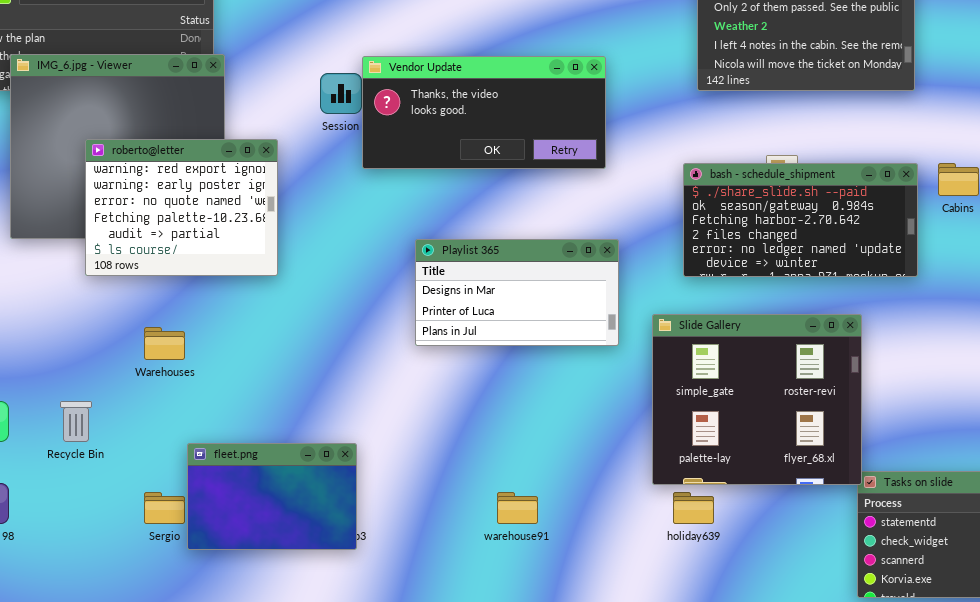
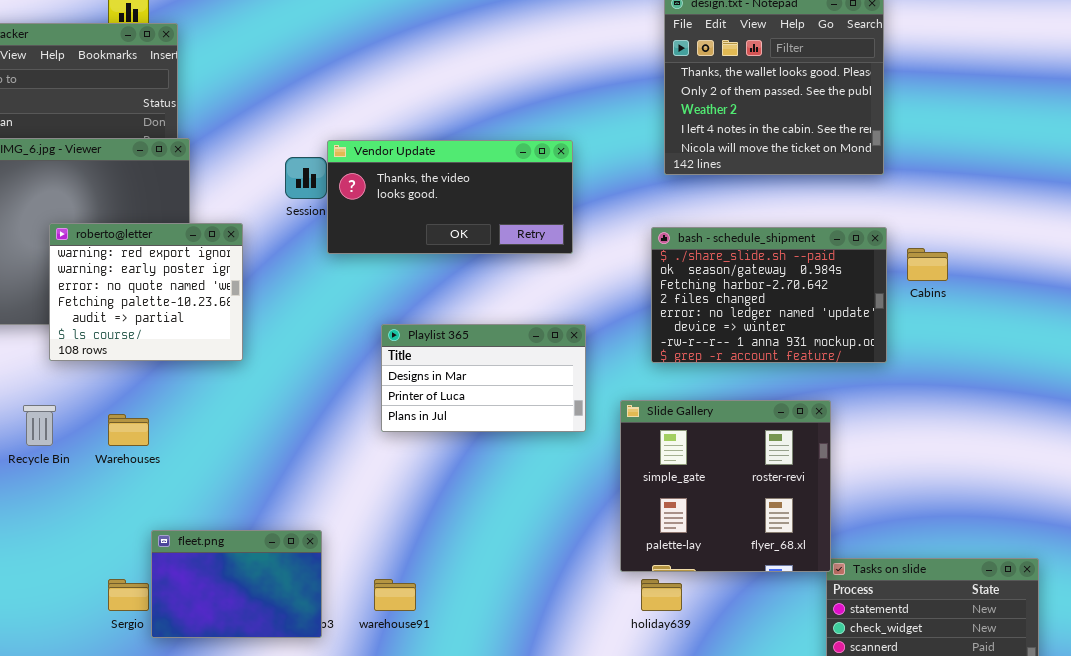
bash - schedule_shipment: [683,163,918,277] -> [651,227,887,363], resized
Recycle Bin: [60,401,92,442] -> [23,405,56,446], moved
warehouse91: [497,492,538,524] -> [374,579,416,611], moved

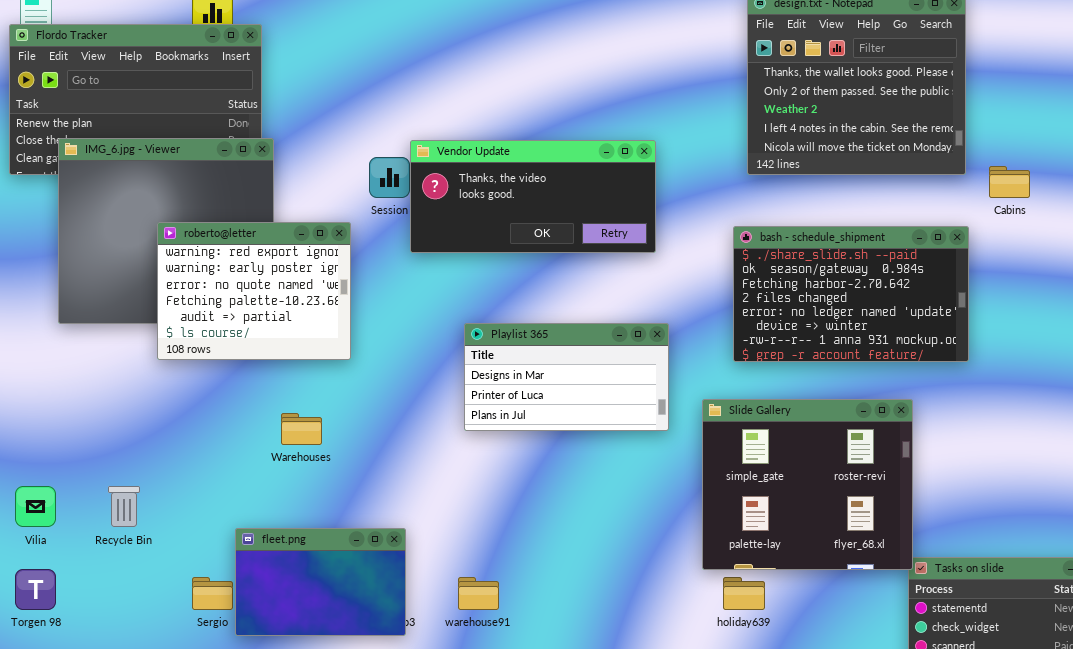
roberto@letter: [49,223,243,361] -> [157,222,351,360], moved
Cabins: [907,248,948,281] -> [989,166,1030,198], moved
Recycle Bin: [23,405,56,446] -> [108,486,140,527], moved
Warehouses: [108,414,149,446] -> [281,413,322,445], moved

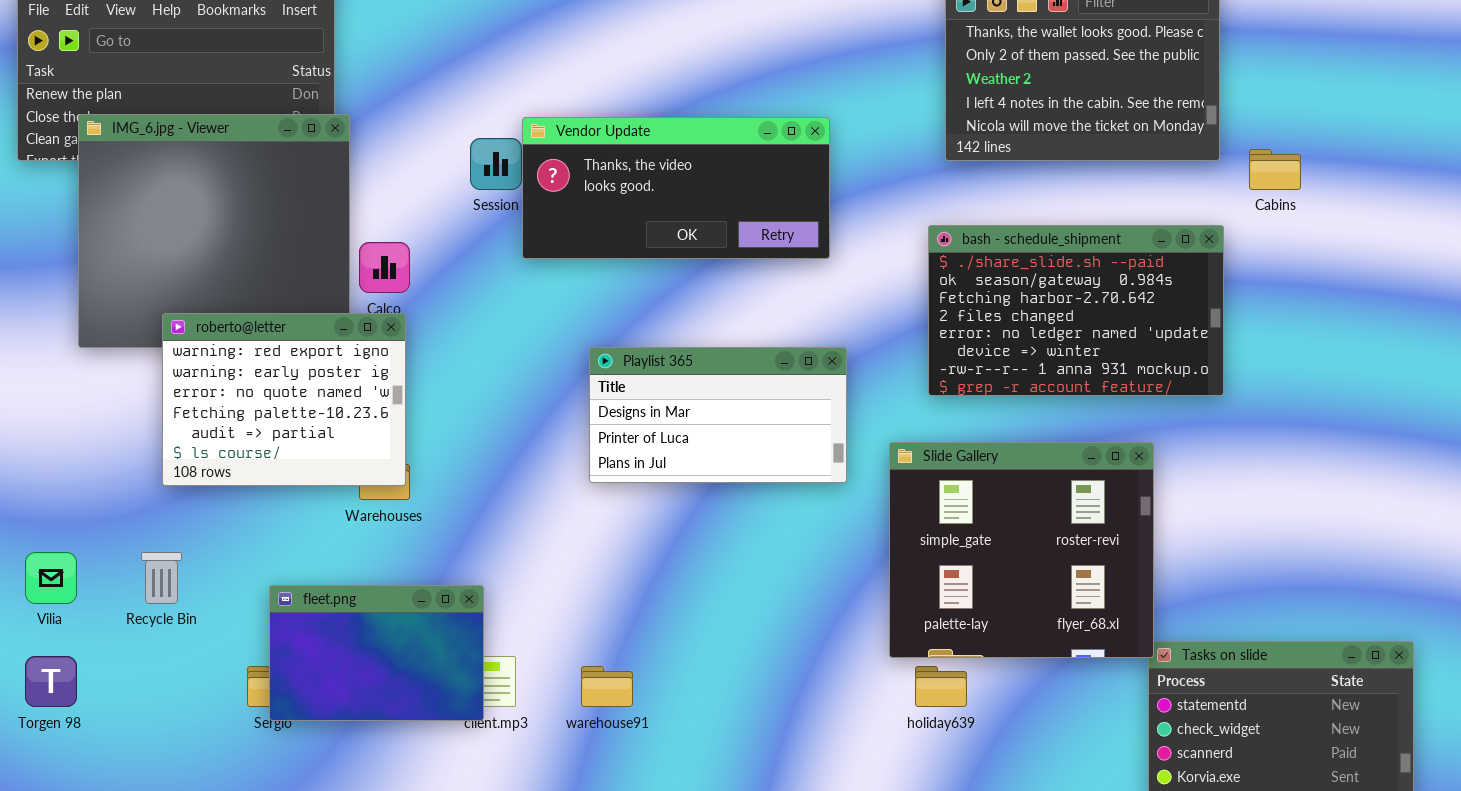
roberto@letter: [157,222,351,360] -> [162,313,406,486], moved
fleet.png: [235,528,406,636] -> [269,585,484,721], moved

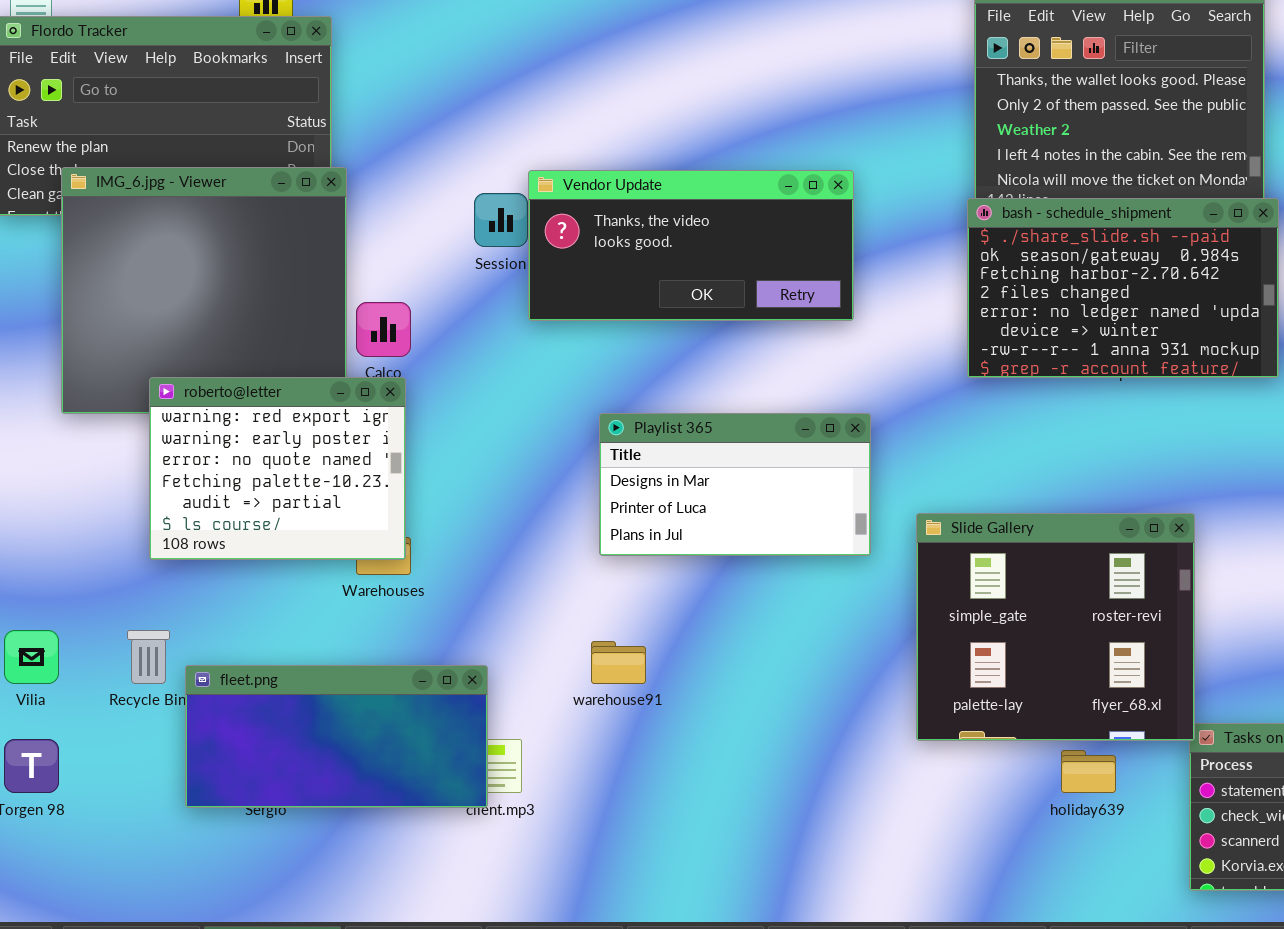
bash - schedule_shipment: [928,225,1224,396] -> [967,198,1279,378], moved
fleet.png: [269,585,484,721] -> [185,665,488,808], resized
warehouse91: [581,666,633,707] -> [591,641,646,684], moved
holiday639: [915,666,967,707] -> [1061,750,1116,793], moved

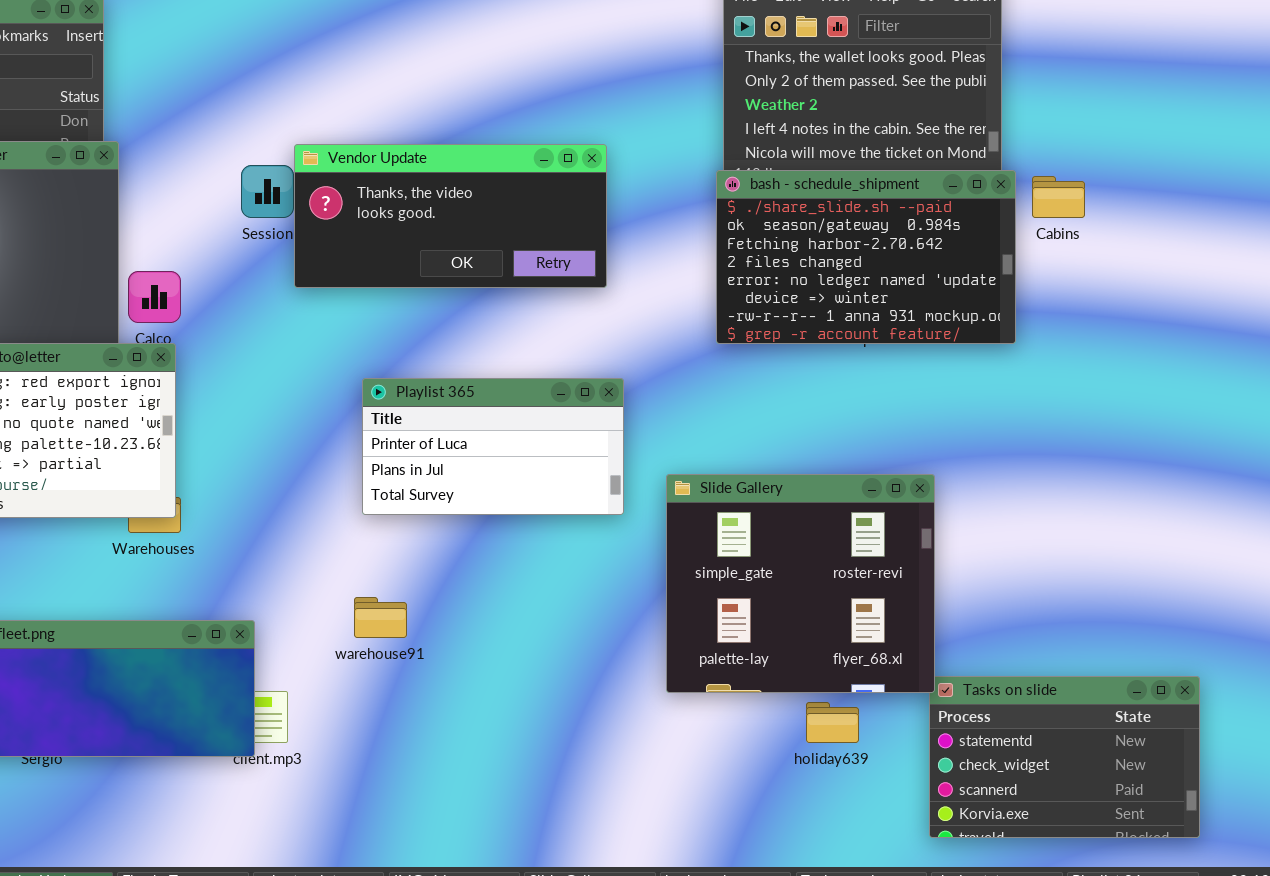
Playlist 365: [599,413,871,556] -> [362,378,624,515], scrolled down 1 row

